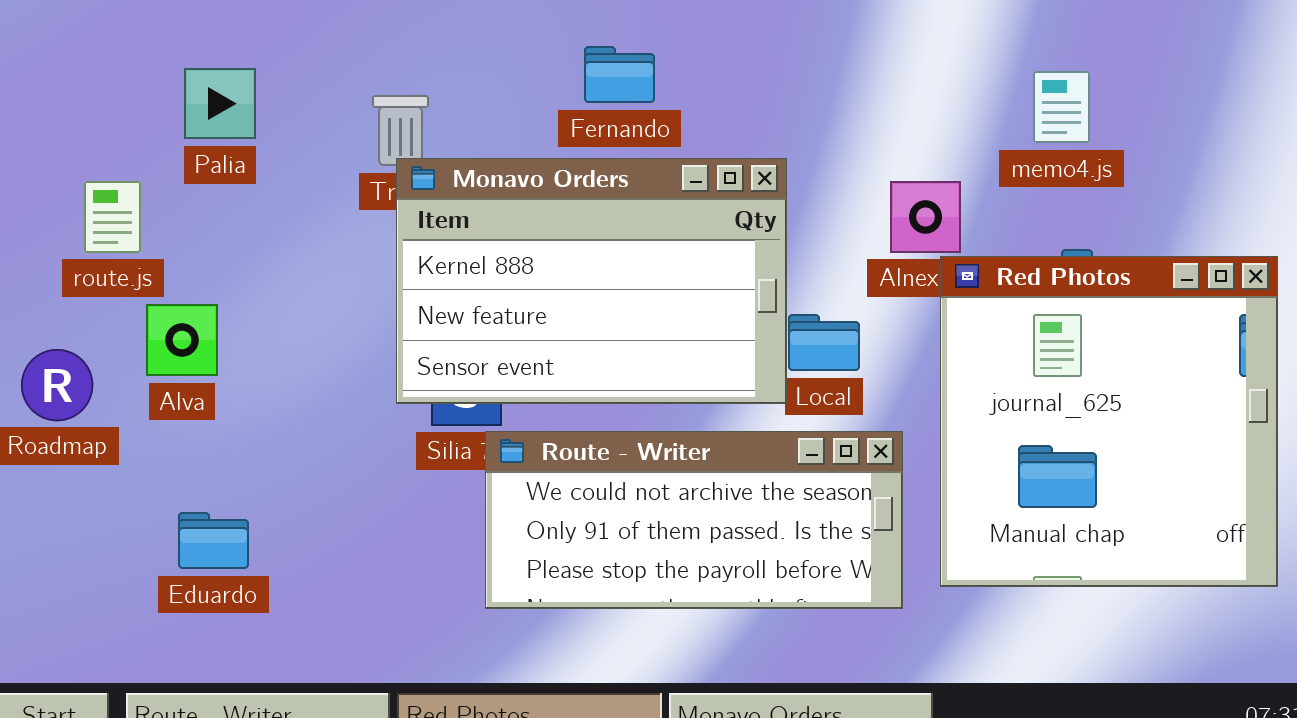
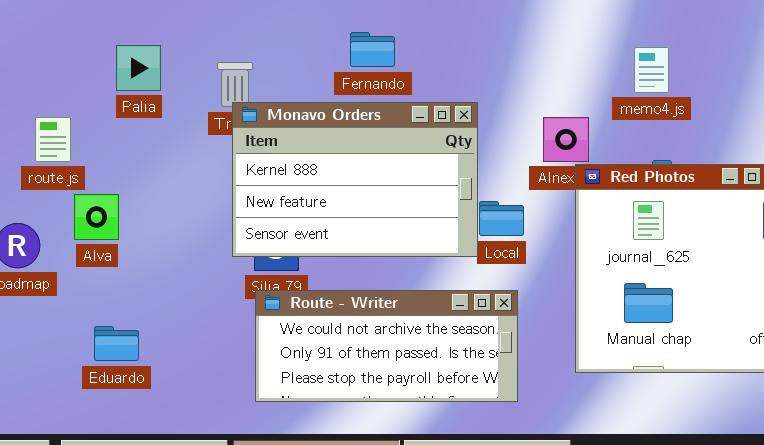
Palia: [184,68,256,139] -> [116,45,161,91], moved
Route - Writer: [485,431,903,609] -> [255,290,518,402], moved

